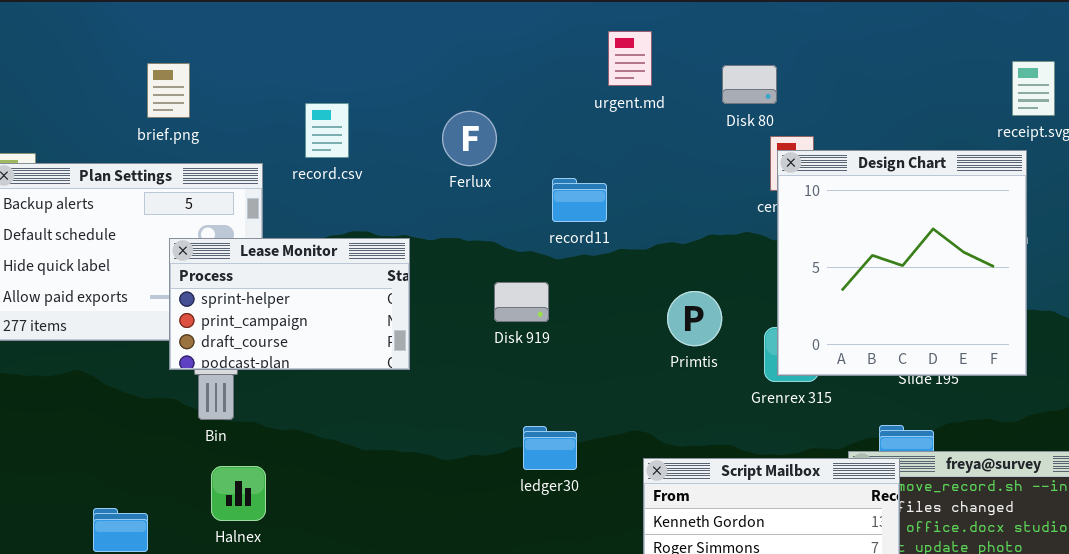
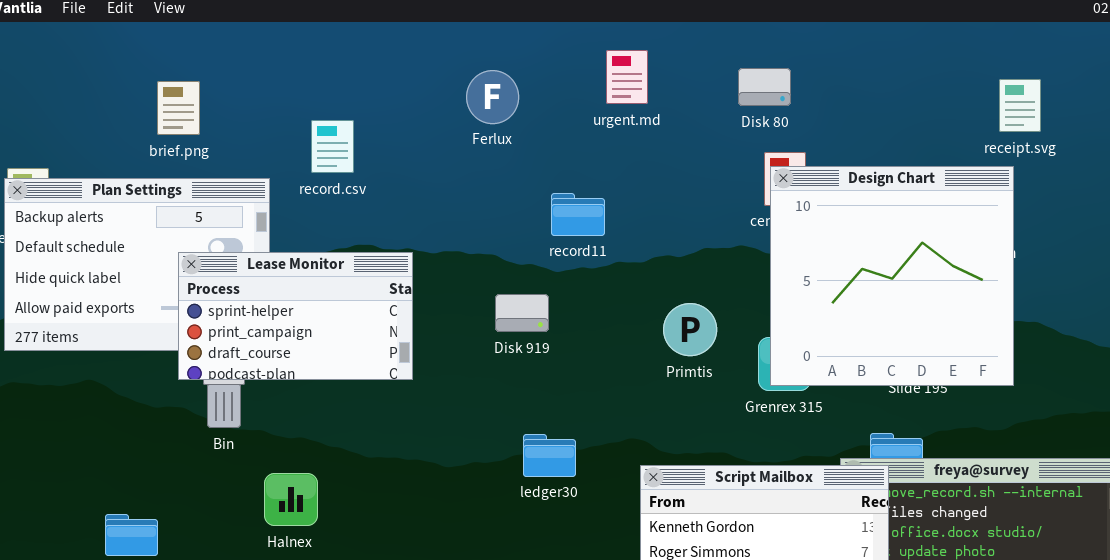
Disk 80: [722,65,777,104] -> [738,68,791,106], moved
Ferlux: [442,111,497,166] -> [466,70,519,124], moved
Halnex: [211,466,266,521] -> [264,473,318,526], moved

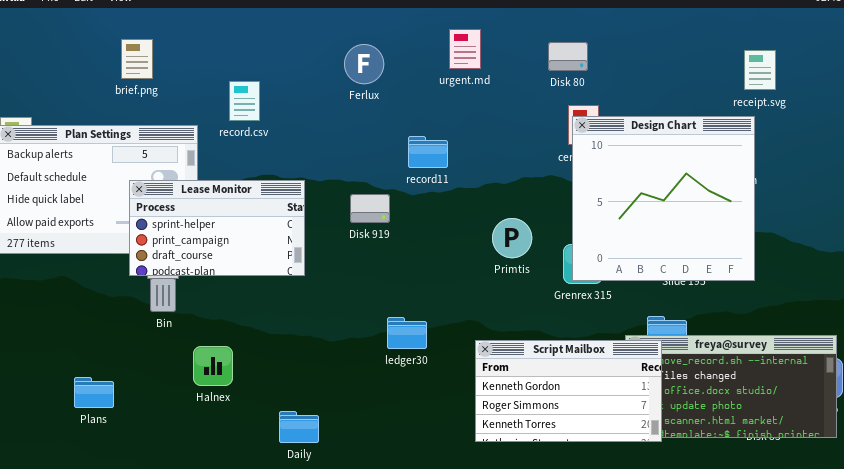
brief.png: [157,81,200,135] -> [121,39,153,79], moved
Disk 919: [495,294,549,332] -> [350,194,390,223], moved

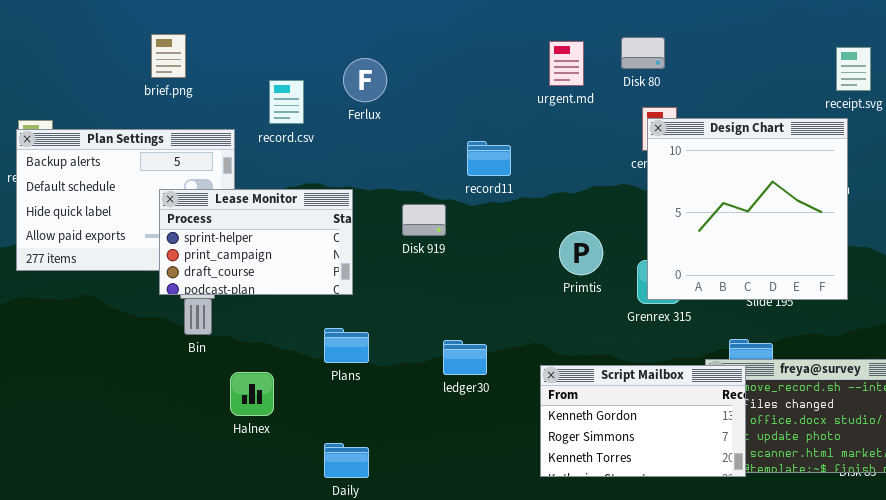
urgent.md: [449,29,481,69] -> [549,41,584,86], moved
Ferlux: [344,44,384,84] -> [343,58,387,102], moved
Plans: [74,377,114,408] -> [324,328,369,363], moved

